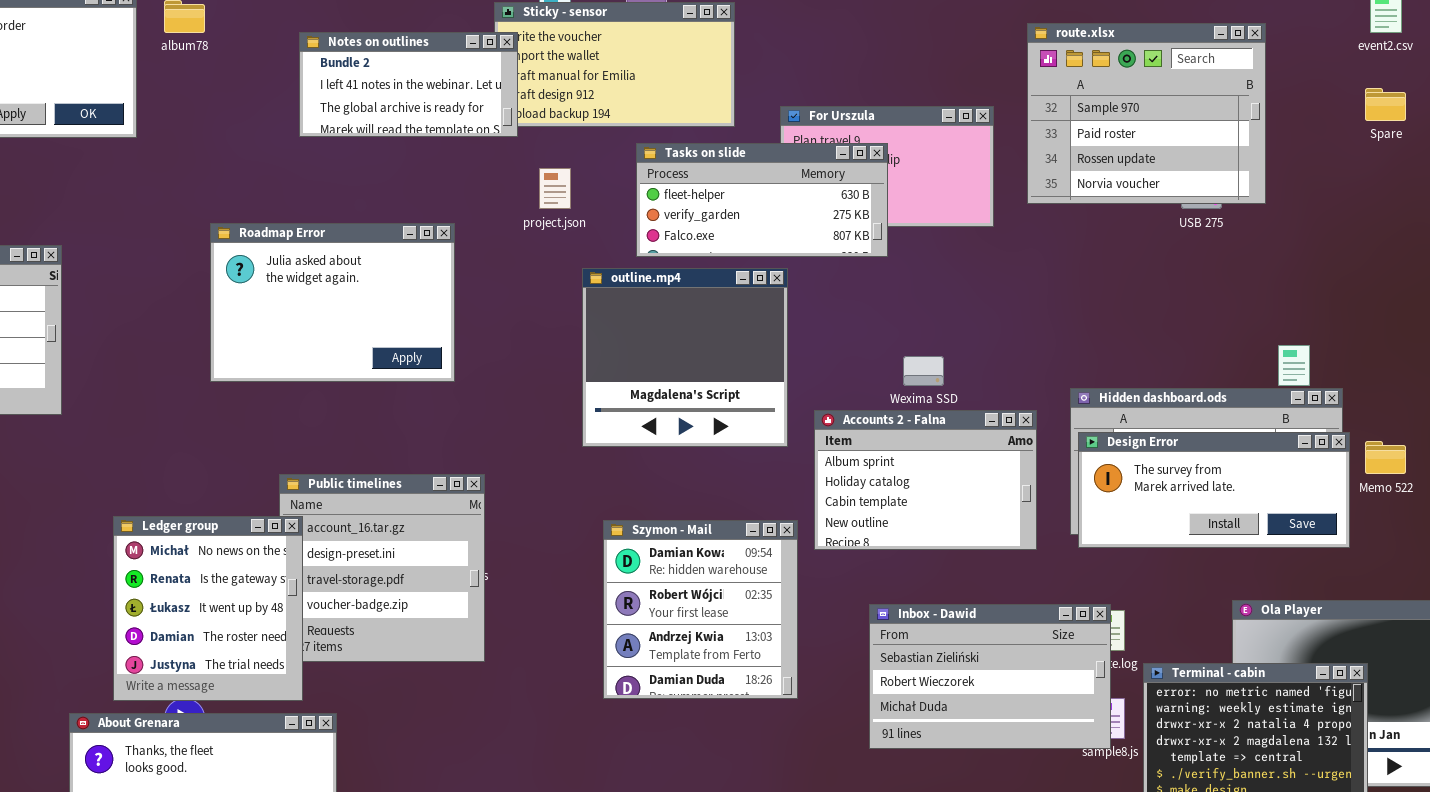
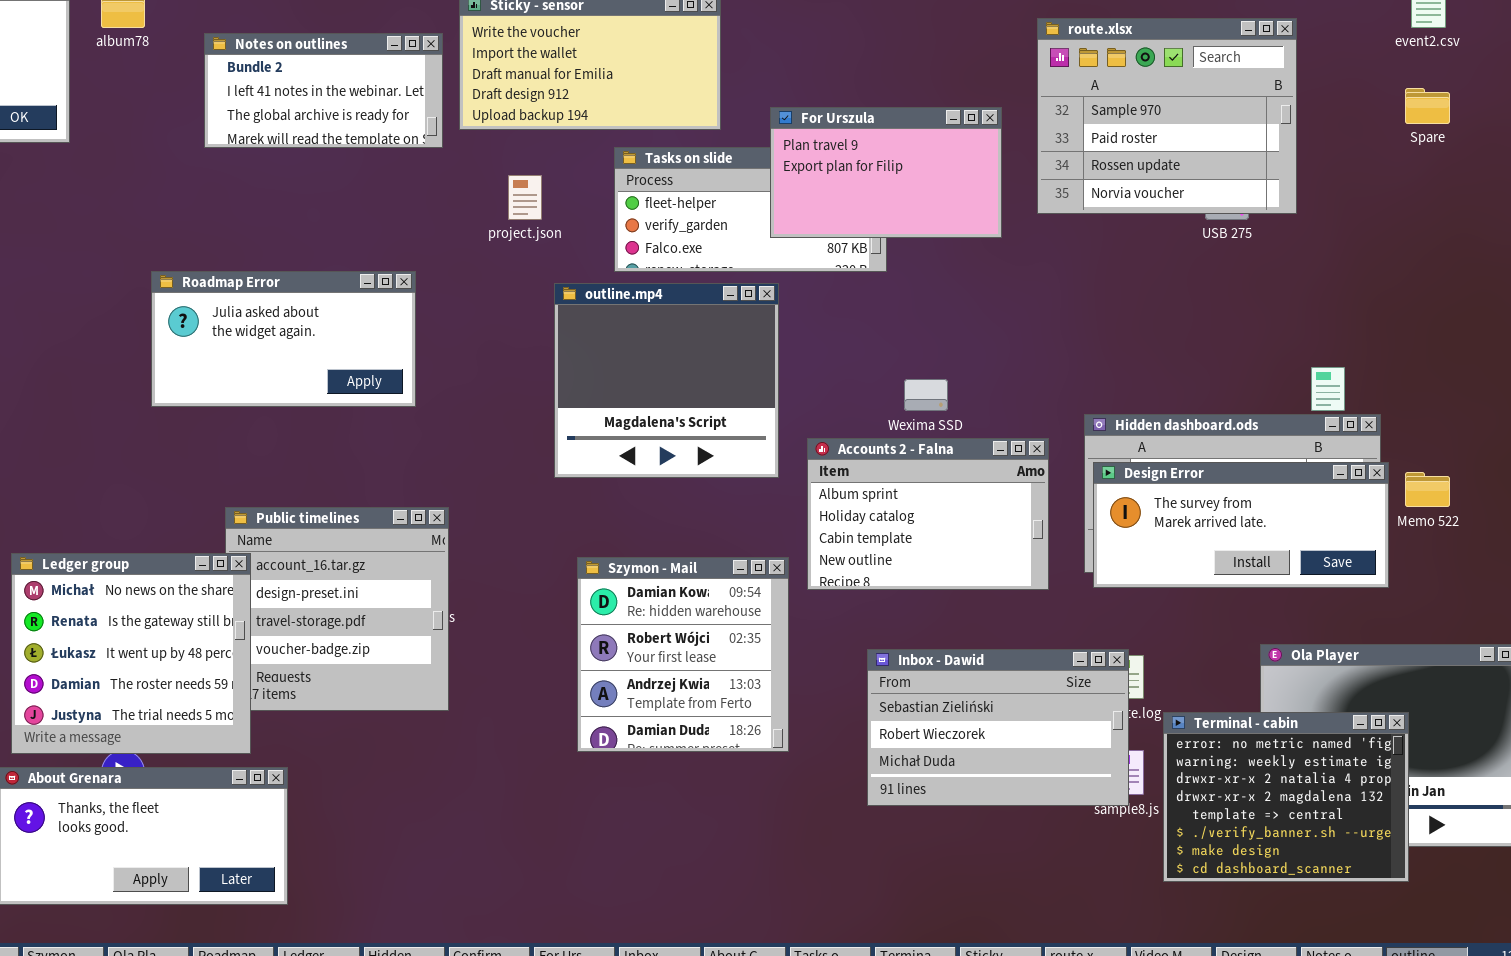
Notes on outlines: [299,32,518,137] -> [204,33,443,148], moved
For Urszula: [780,106,994,227] -> [770,107,1002,238], raised
Roadmap Error: [210,223,455,382] -> [151,271,416,407], resized
Ledger group: [113,516,303,701] -> [11,553,251,754], resized

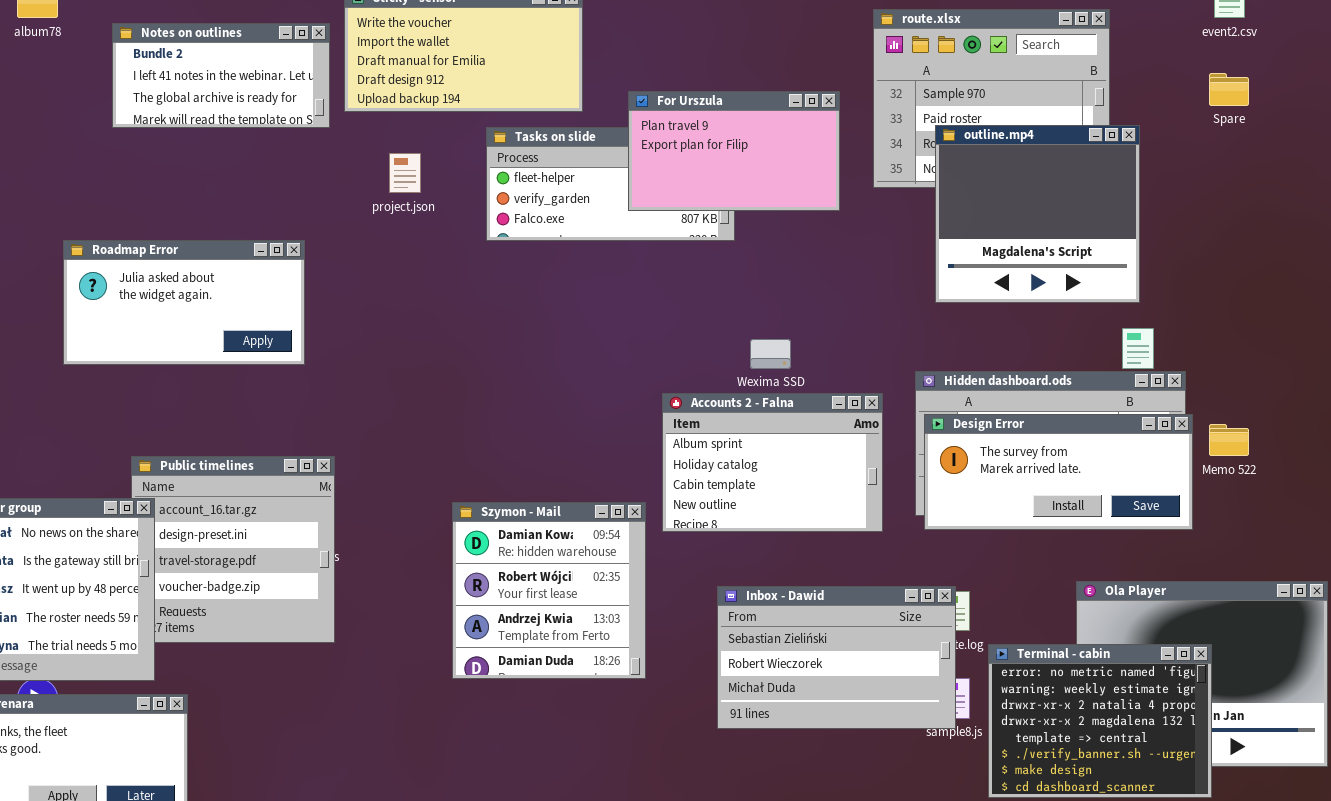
outline.mp4: [554,283,779,478] -> [935,125,1140,303], moved

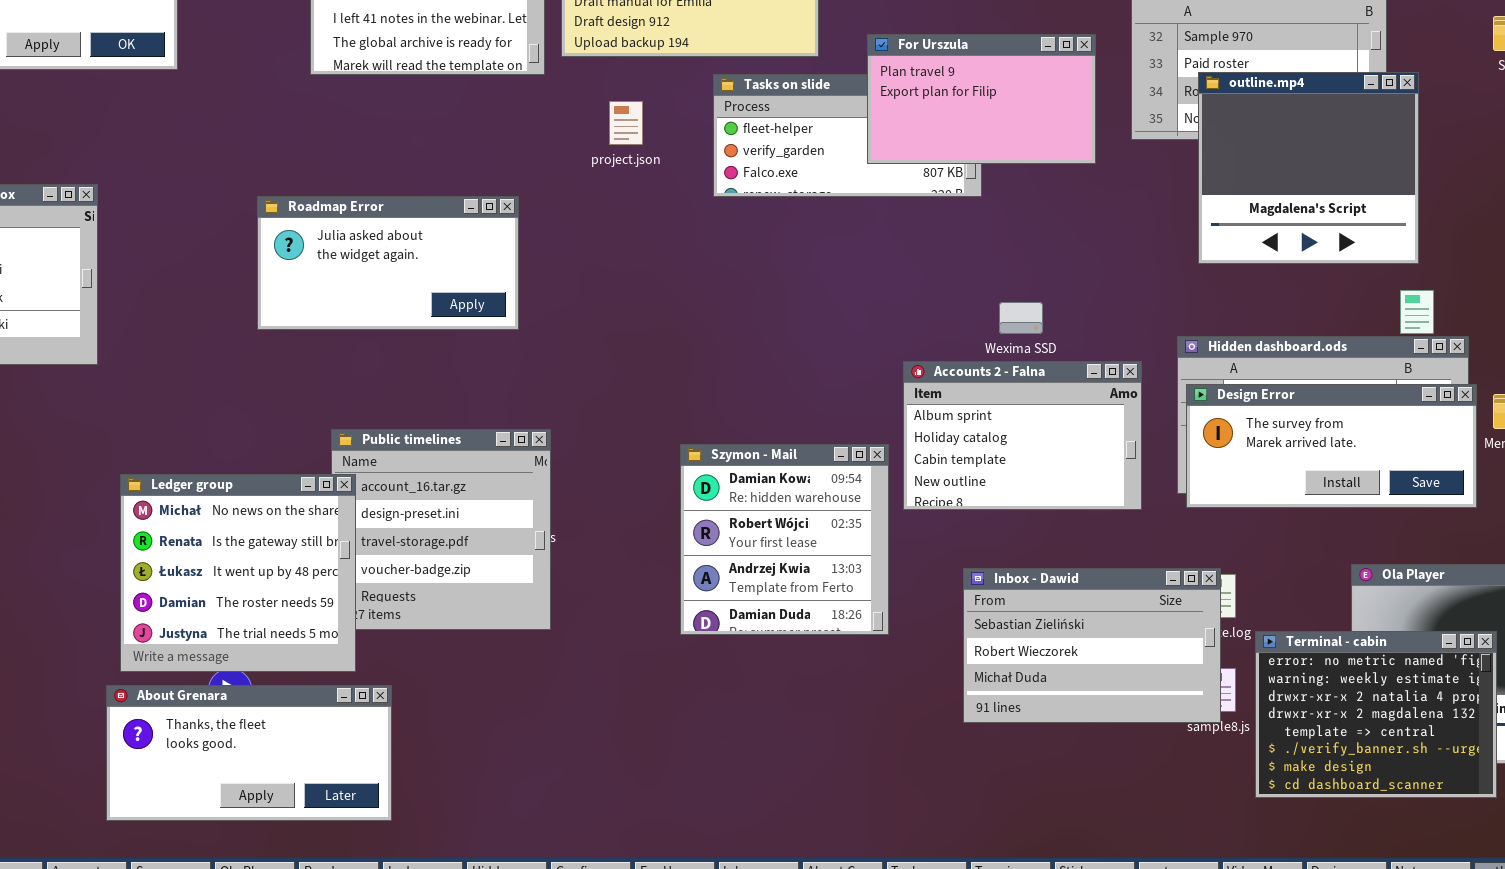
Szymon - Mail: [452,502,646,679] -> [680,444,889,635], moved

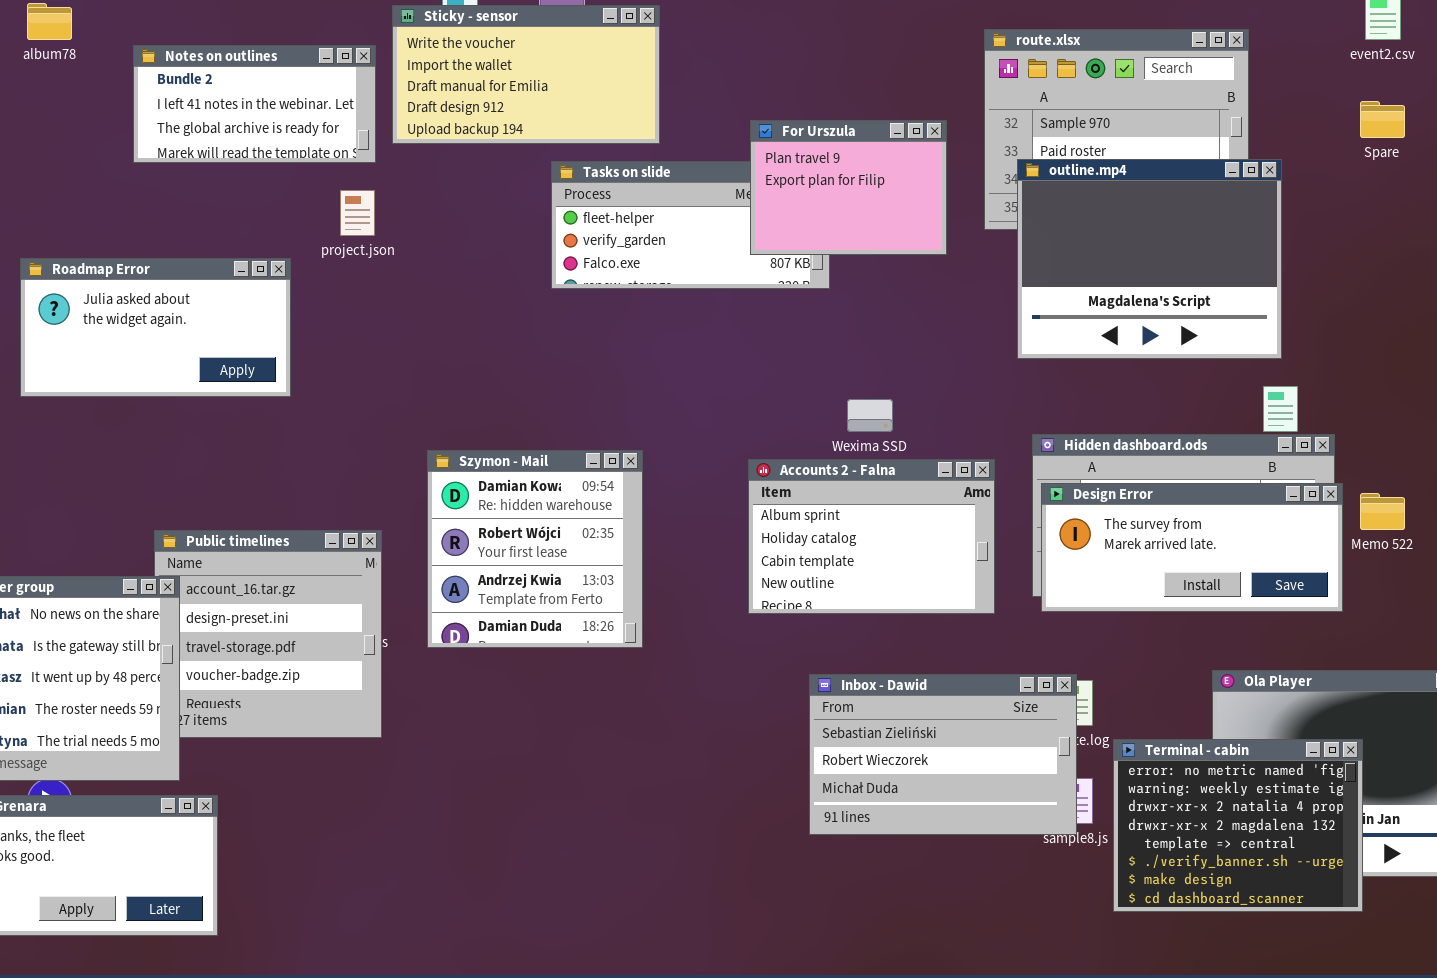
For Urszula: [867,34,1096,164] -> [750,120,947,255], resized
outline.mp4: [1198,72,1419,264] -> [1017,159,1282,359], resized
project.json: [609,101,643,145] -> [340,190,375,236], moved
Roadmap Error: [257,196,519,330] -> [20,258,291,397], moved
Szymon - Mail: [680,444,889,635] -> [427,450,643,648], moved

